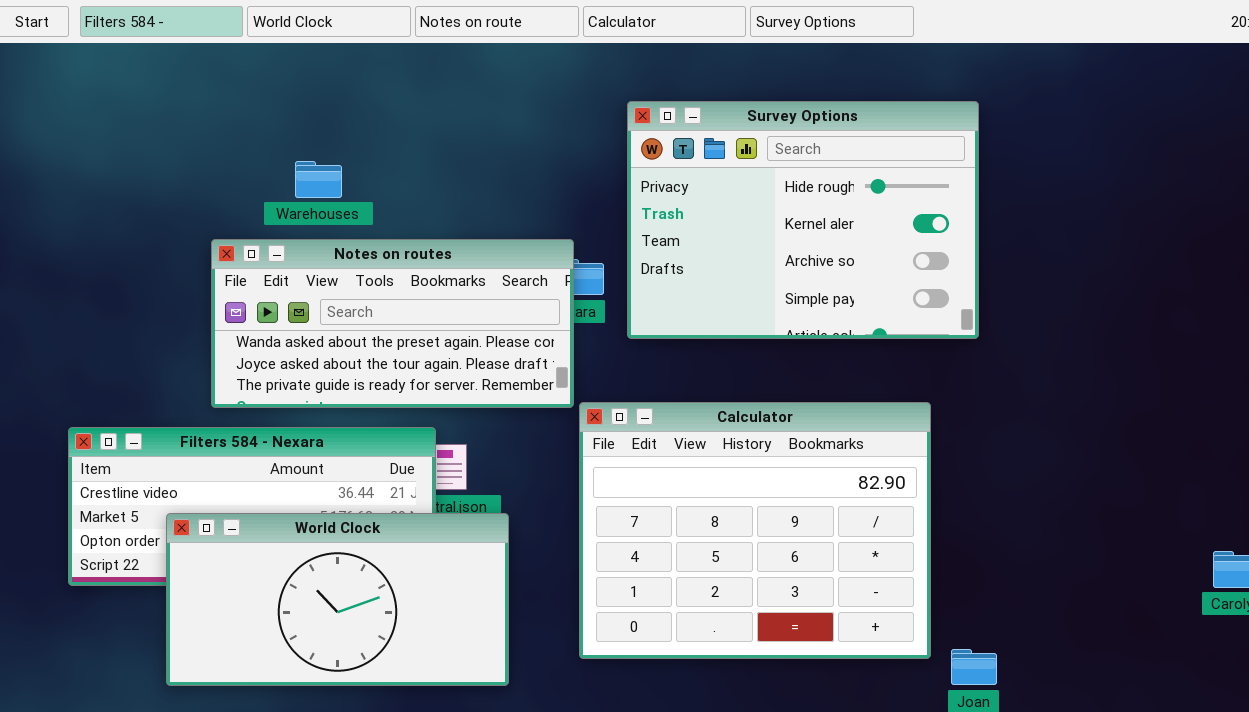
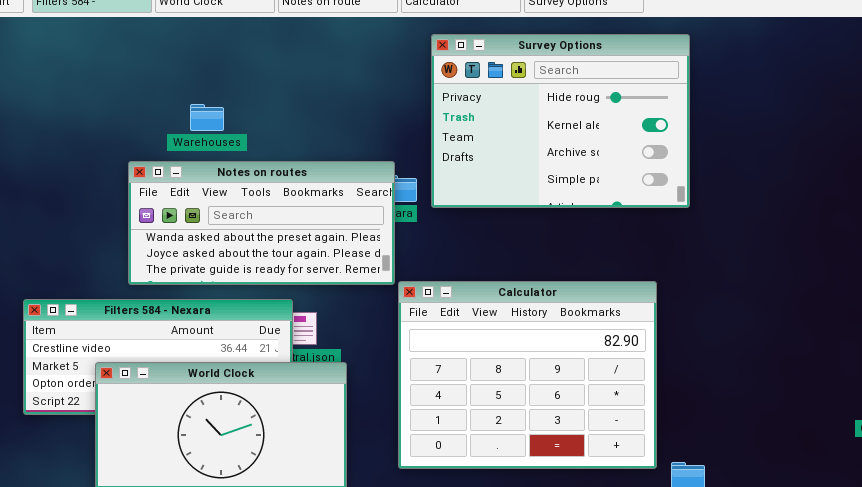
Survey Options: [627,101,979,339] -> [431,34,690,208], moved

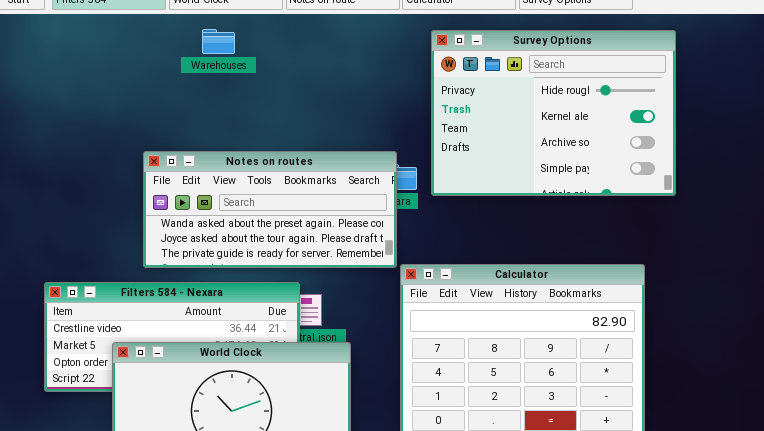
Warehouses: [190,104,224,131] -> [202,29,235,54], moved

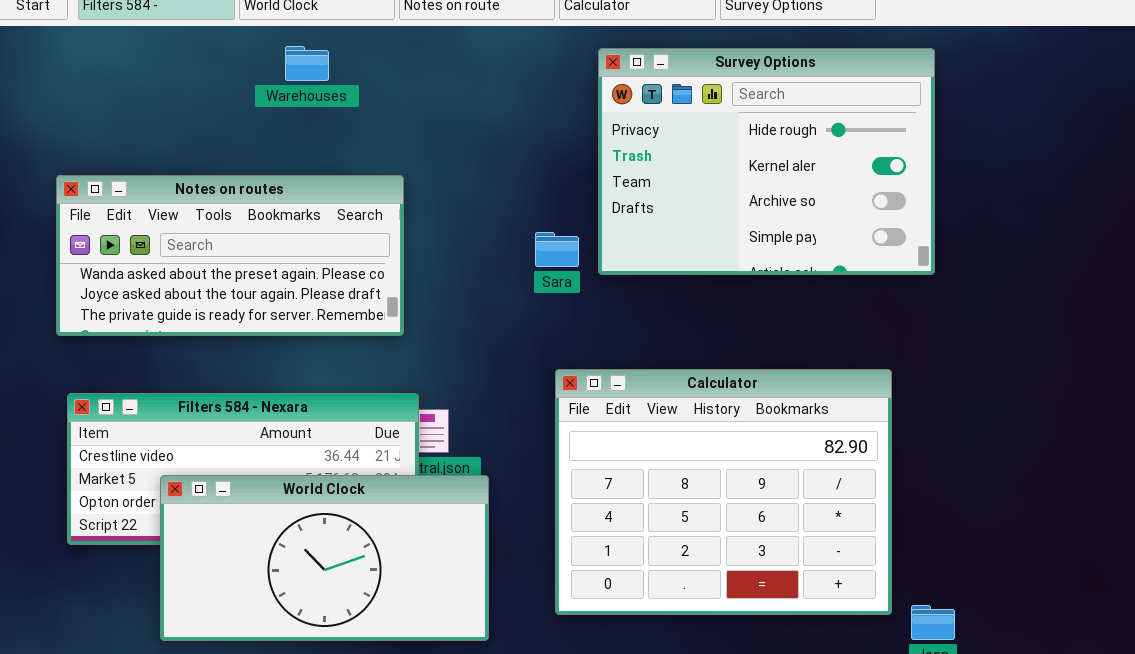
Notes on routes: [143,151,397,268] -> [56,175,404,336], moved

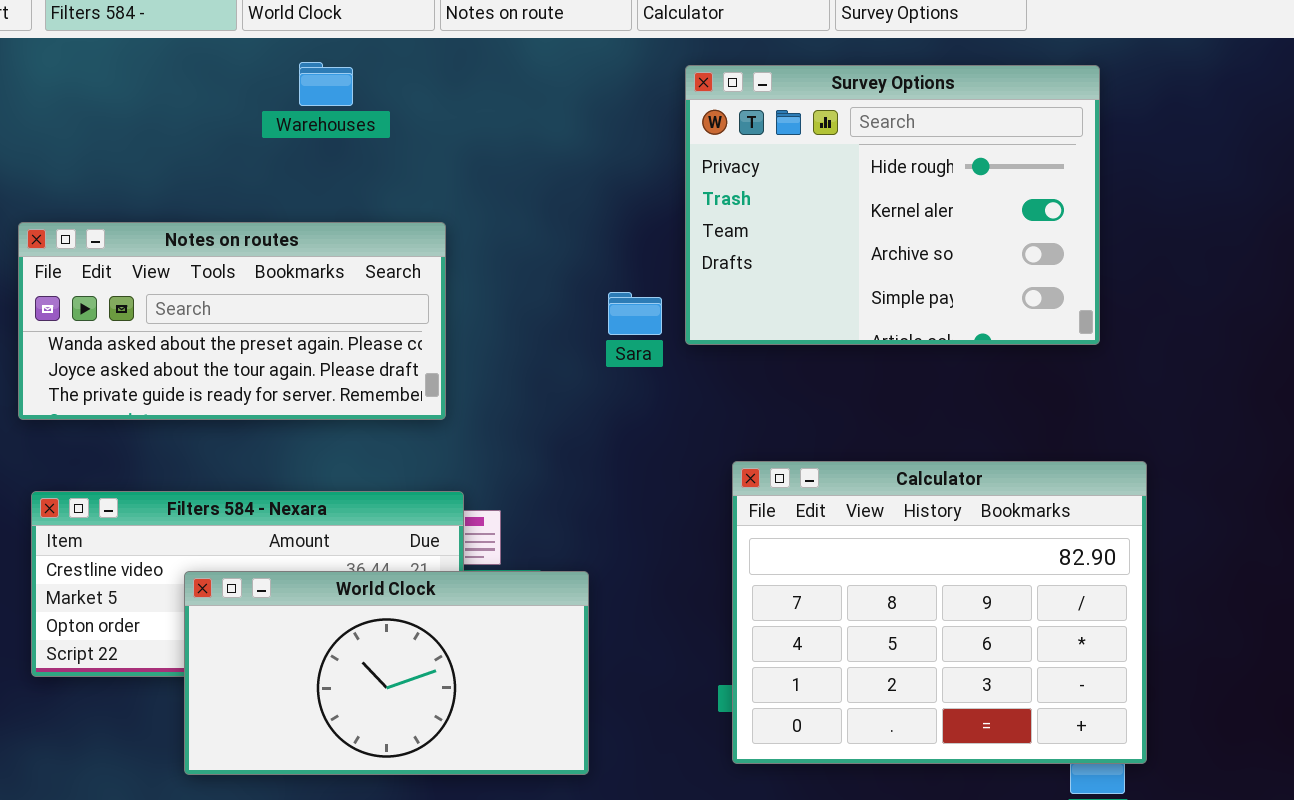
Calculator: [555,369,892,615] -> [732,461,1147,764], moved
World Clock: [160,475,489,641] -> [184,571,589,775], moved

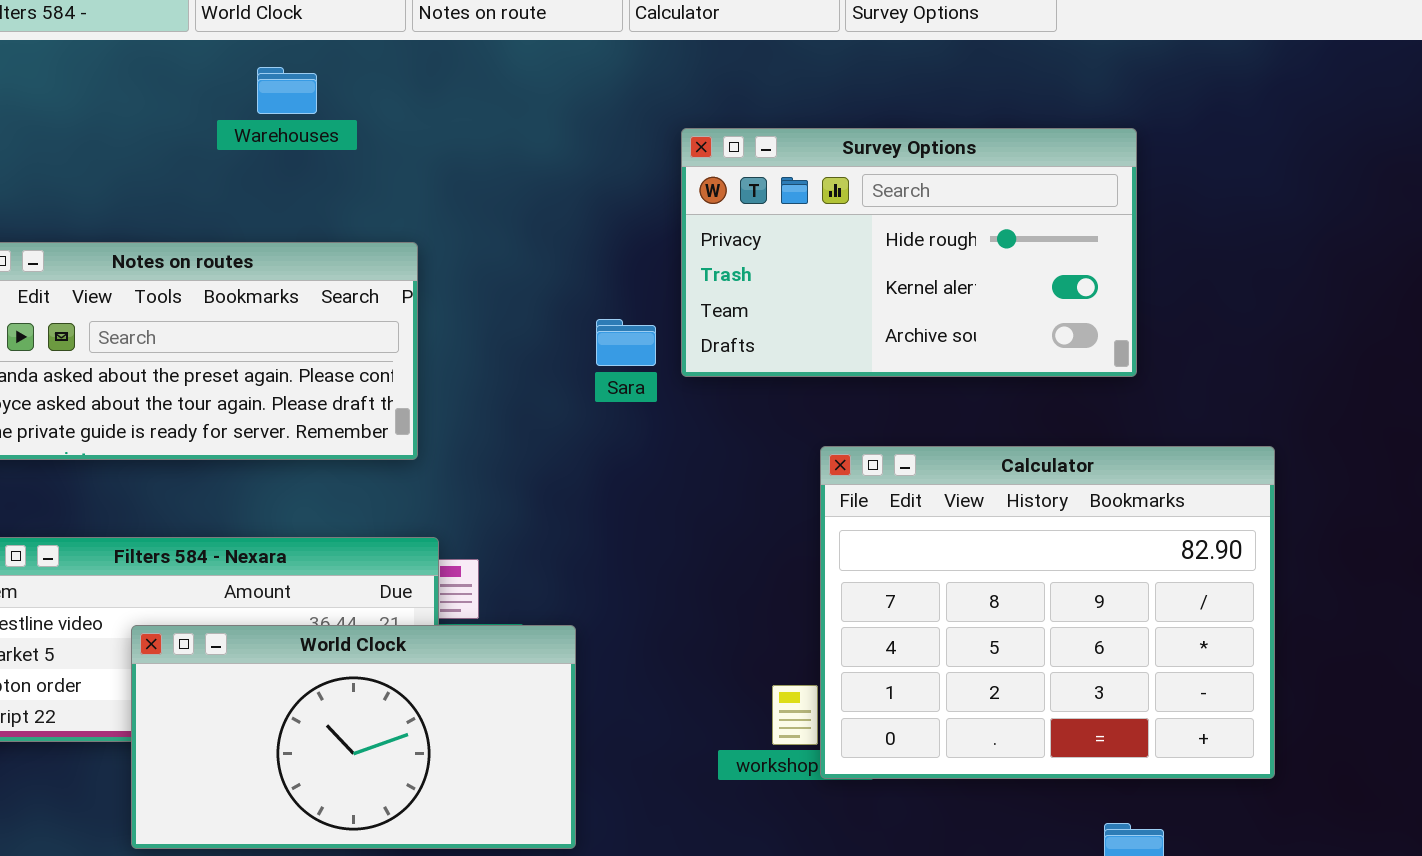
Survey Options: [685,65,1100,345] -> [681,128,1137,377], resized
Calculator: [732,461,1147,764] -> [820,446,1275,779], moved

